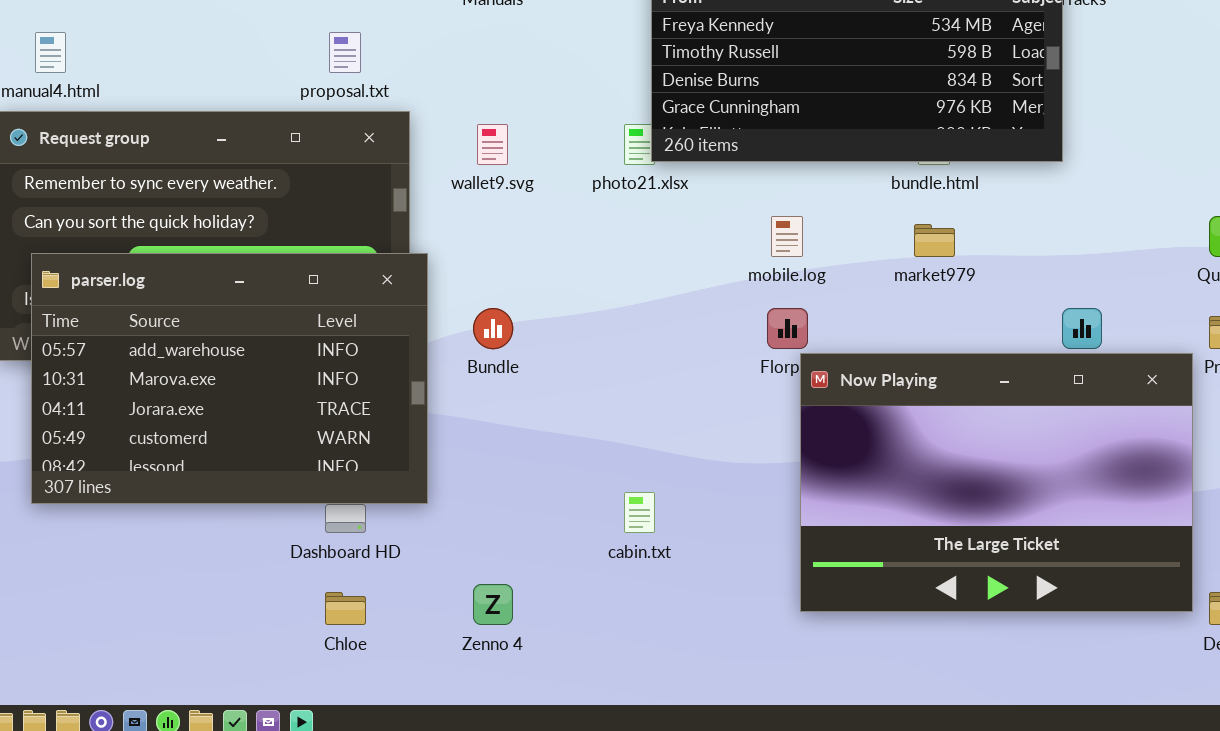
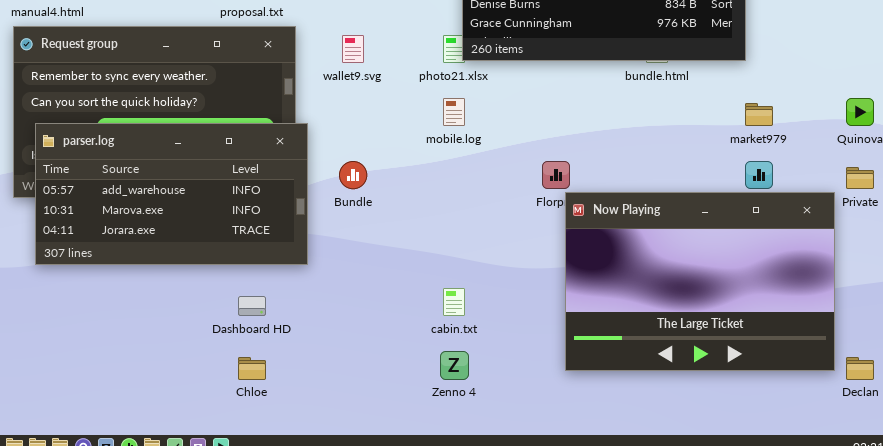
mobile.log: [771,216,803,257] -> [443,98,465,126], moved
market979: [914,224,955,257] -> [745,103,773,126], moved
parser.log: [31,253,428,504] -> [35,123,308,265], resized
Zenno 4: [473,584,513,625] -> [440,351,469,380], moved

